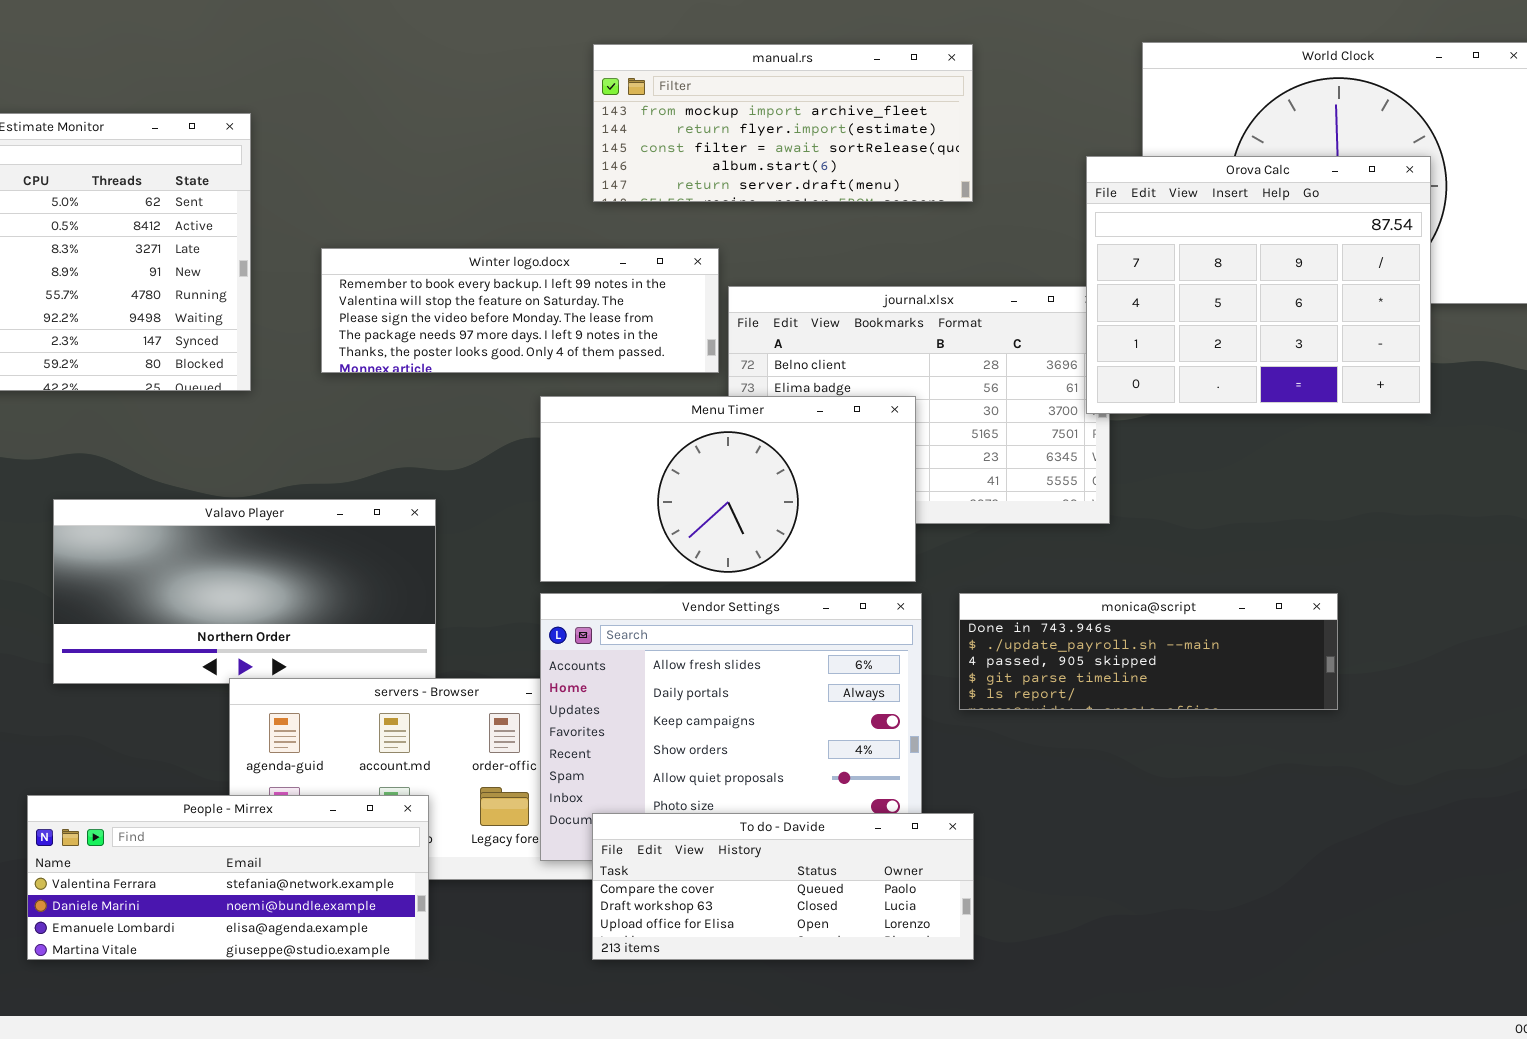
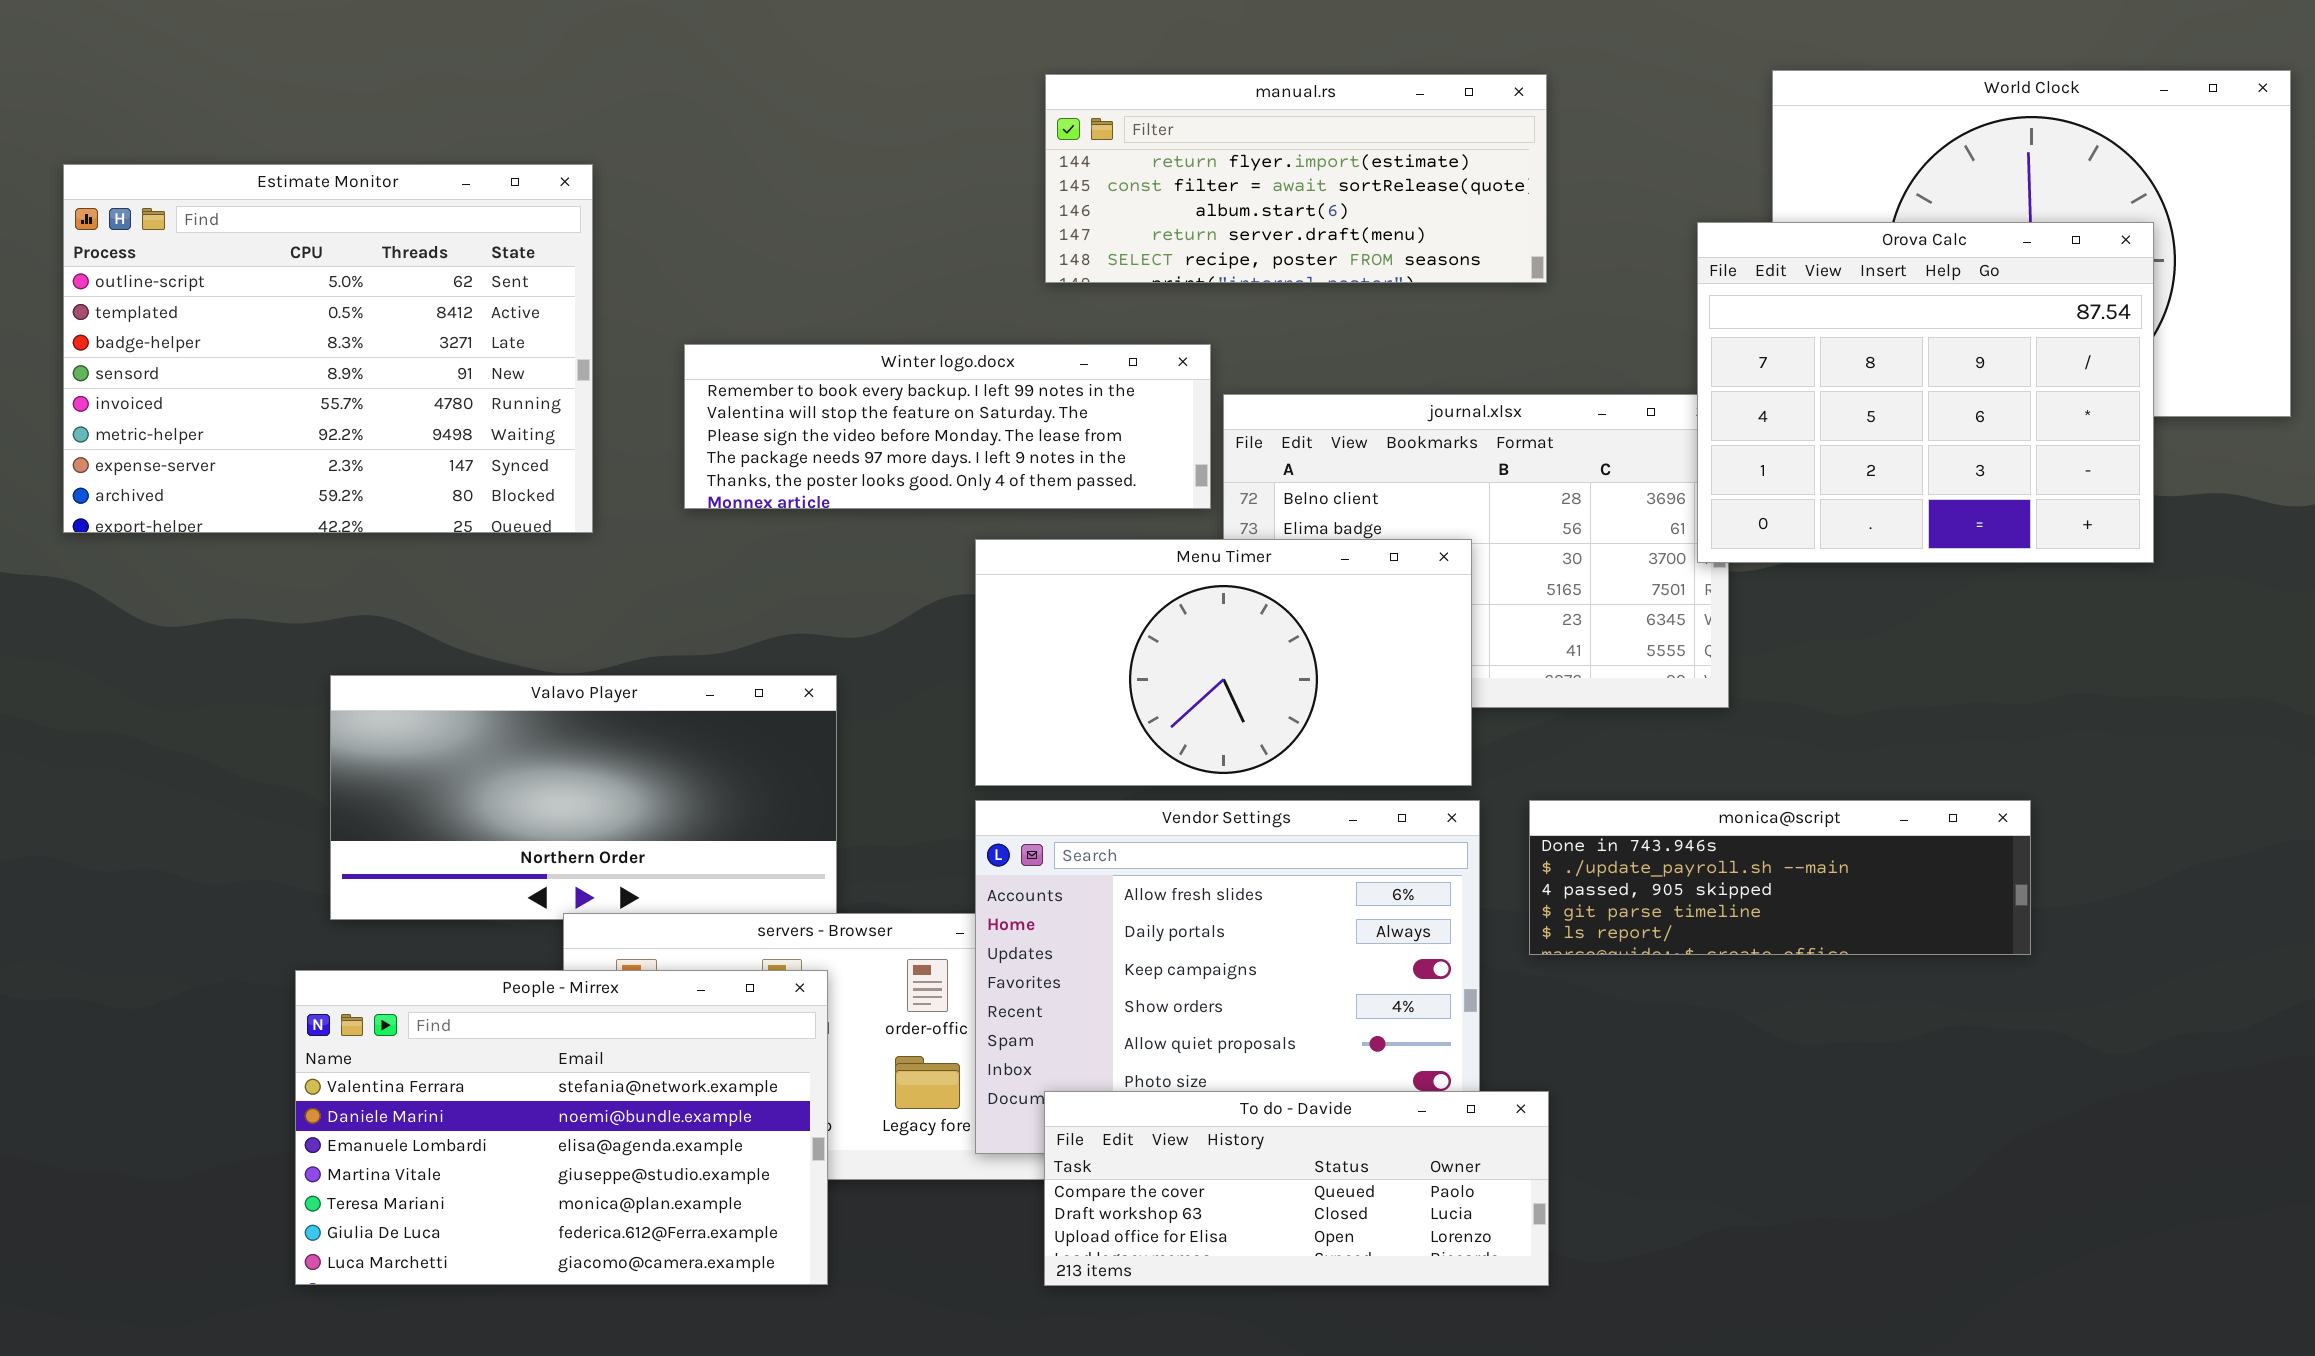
manual.rs: [593,44,973,202] -> [1045,74,1547,283], scrolled down 1 row
People - Mirrex: [27,795,429,960] -> [295,970,828,1285], resized

